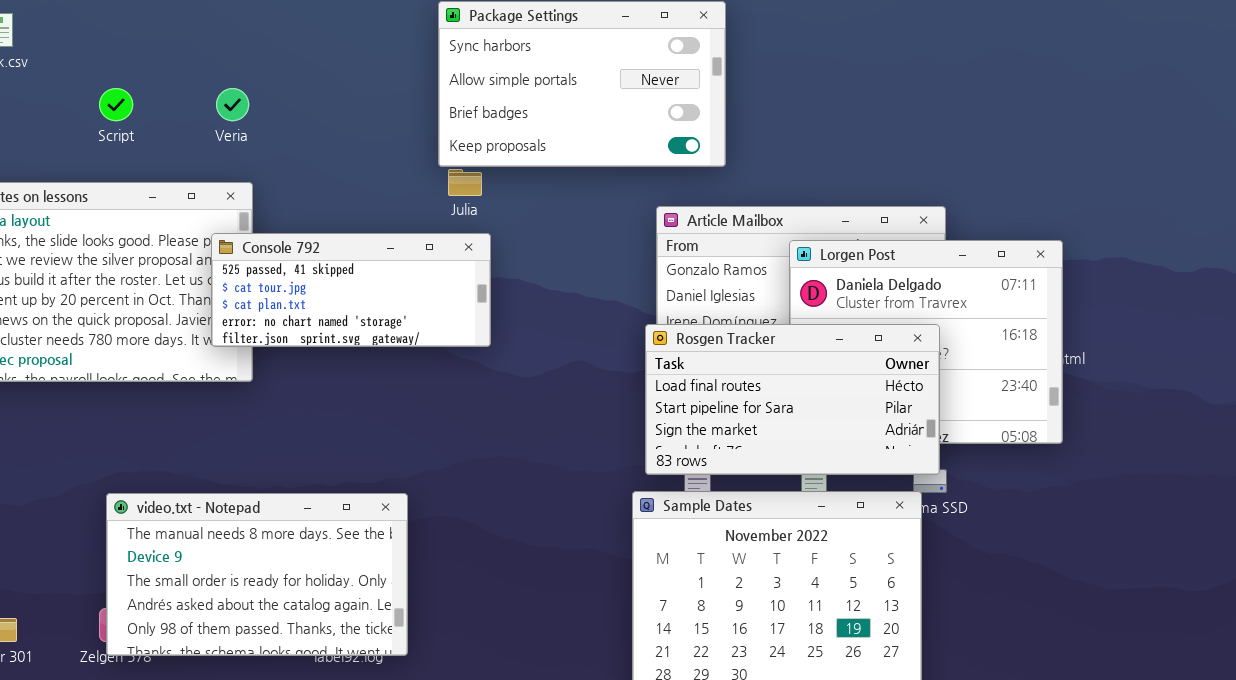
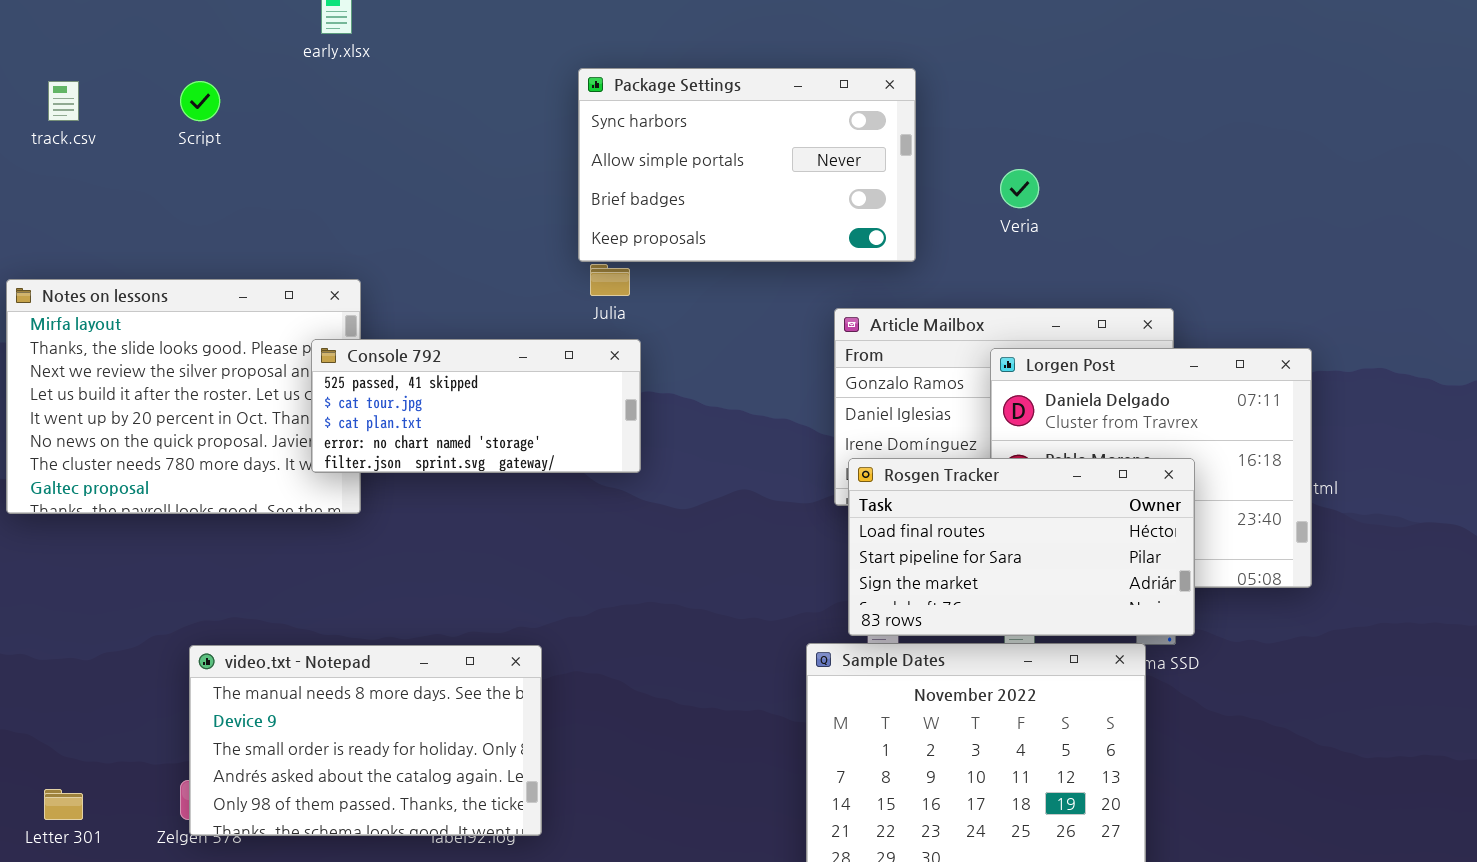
Script: [99,88,133,121] -> [180,81,220,121], moved
Veria: [216,88,249,121] -> [1000,169,1039,208], moved
Rosgen Tracker: [645,324,940,475] -> [848,458,1195,636], moved

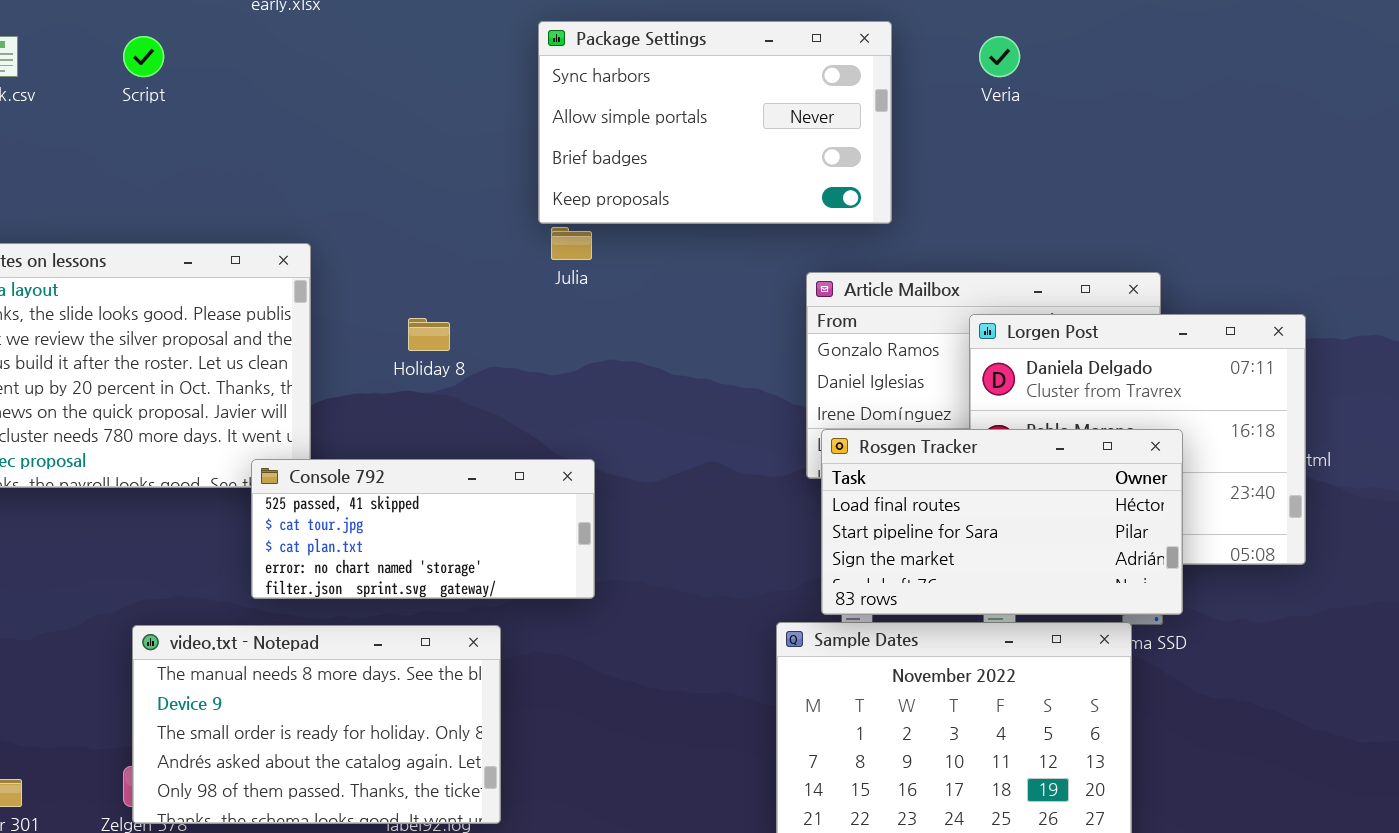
Veria: [1000,169,1039,208] -> [979,36,1020,77], moved
Console 792: [311,339,641,473] -> [251,459,595,599], moved

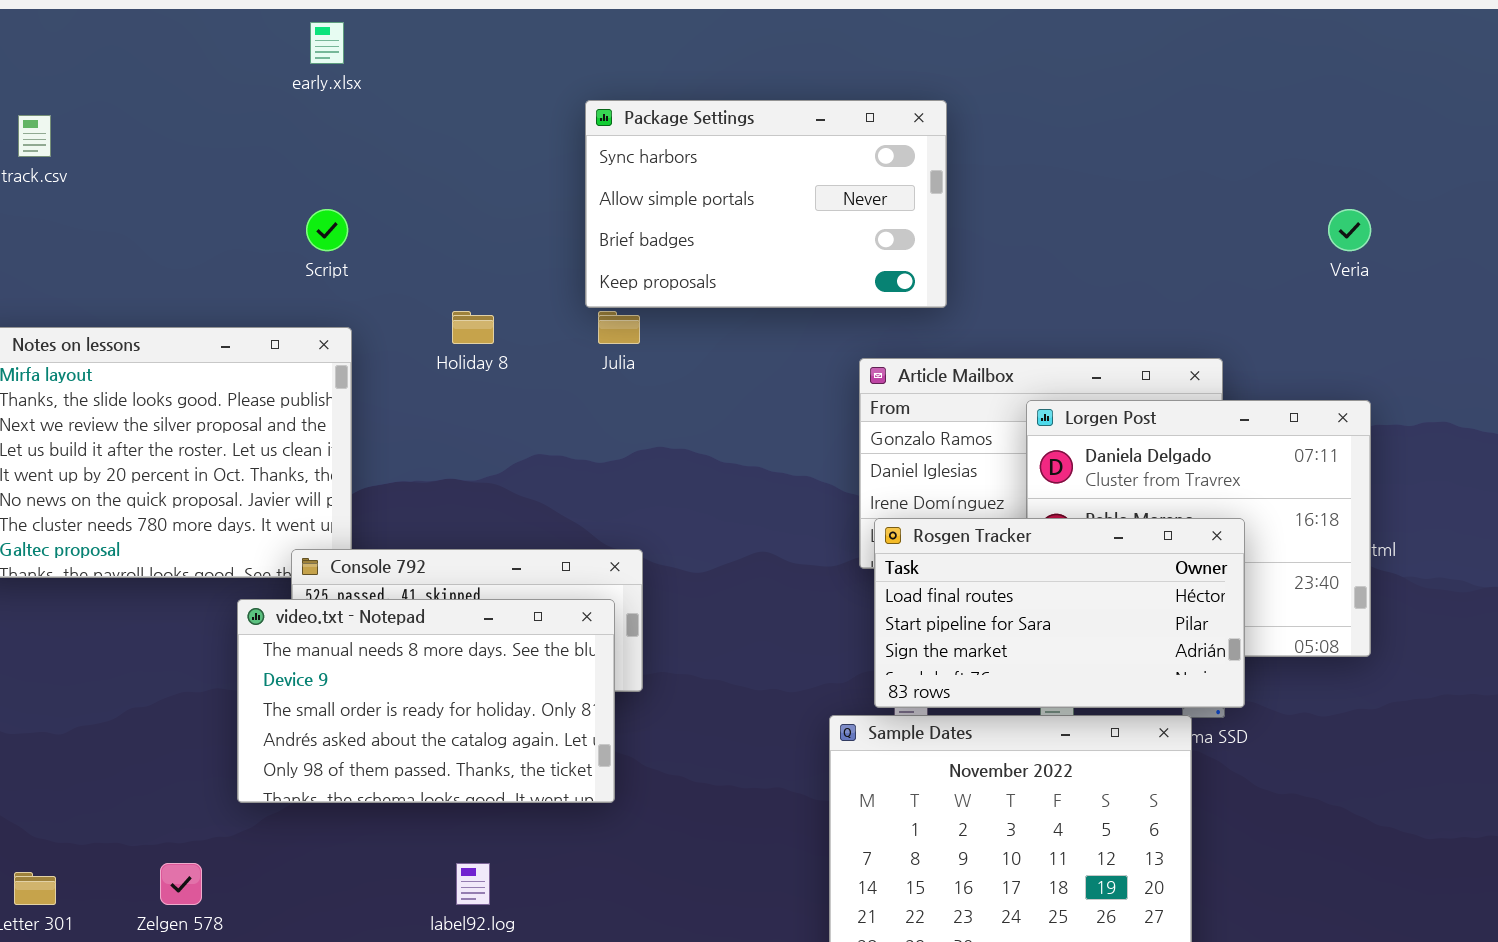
Script: [123,36,164,77] -> [306,209,348,251], moved
Veria: [979,36,1020,77] -> [1328,209,1371,251], moved
Holiday 8: [408,318,450,351] -> [452,311,494,344], moved
video.txt - Notepad: [132,625,501,824] -> [237,599,615,803], moved

